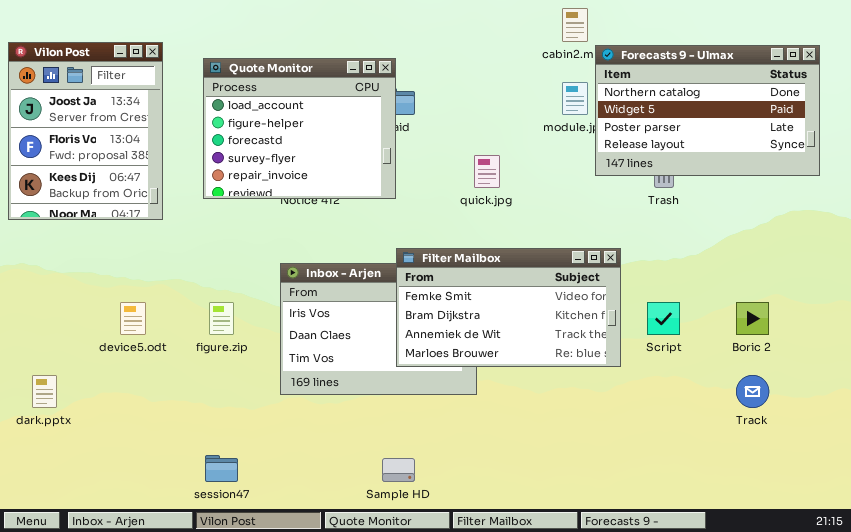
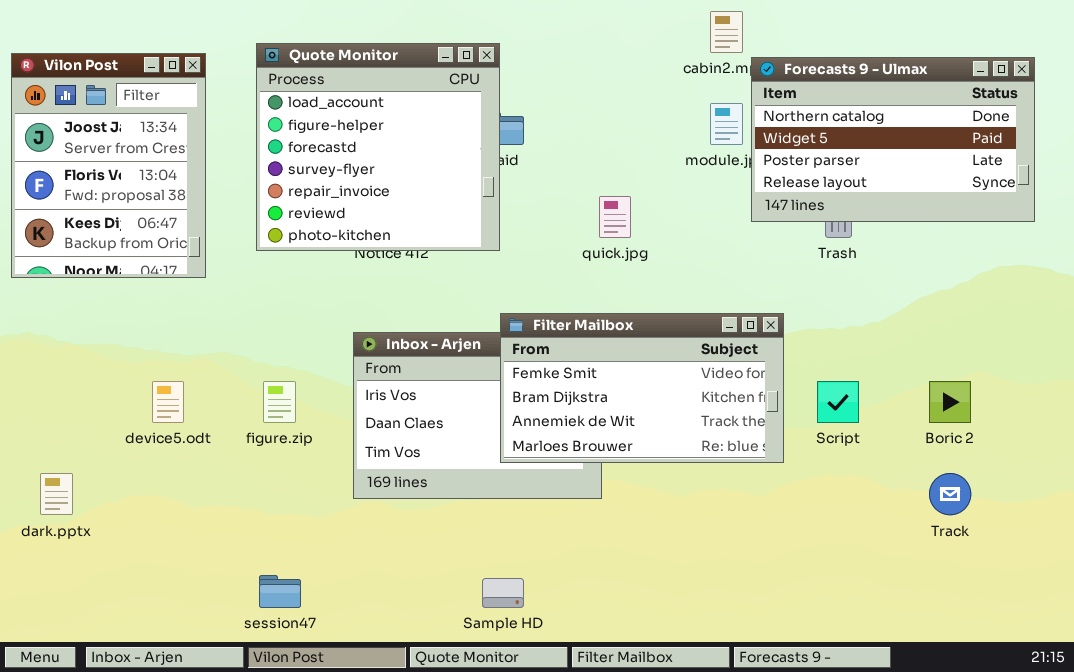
Quote Monitor: [203,58,396,199] -> [256,43,500,251], resized

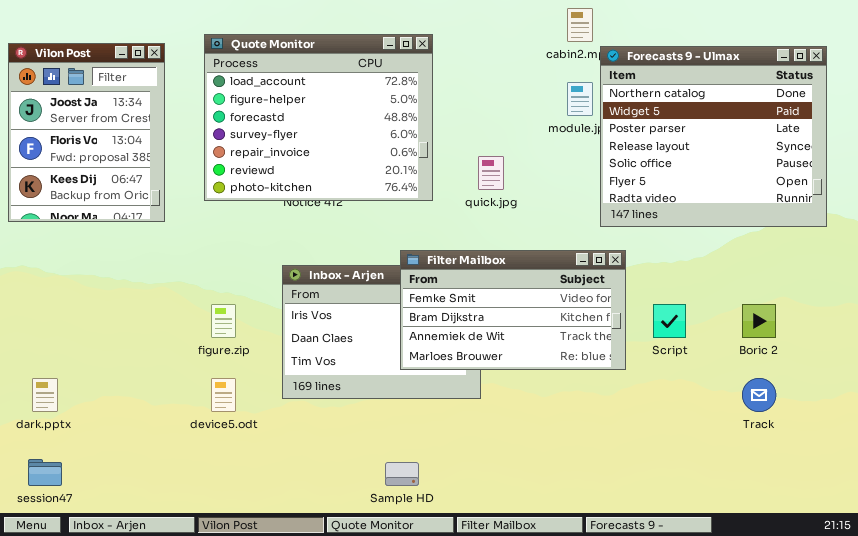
Quote Monitor: [256,43,500,251] -> [204,34,433,201], resized
Forecasts 9 - Ulmax: [751,57,1035,222] -> [600,46,827,227], resized
device5.odt: [152,381,184,423] -> [211,378,236,412], moved
session47: [259,575,301,608] -> [28,459,62,486], moved

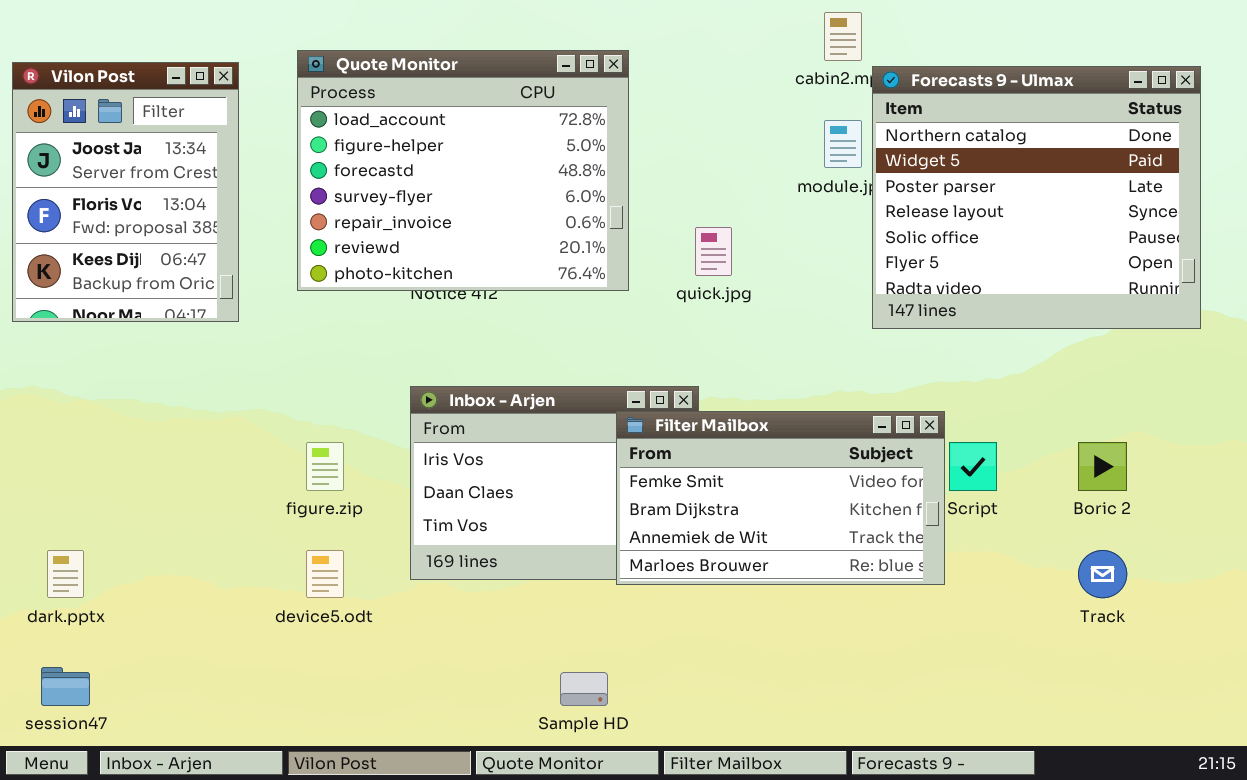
Filter Mailbox: [400,250,626,370] -> [616,411,945,585], moved

